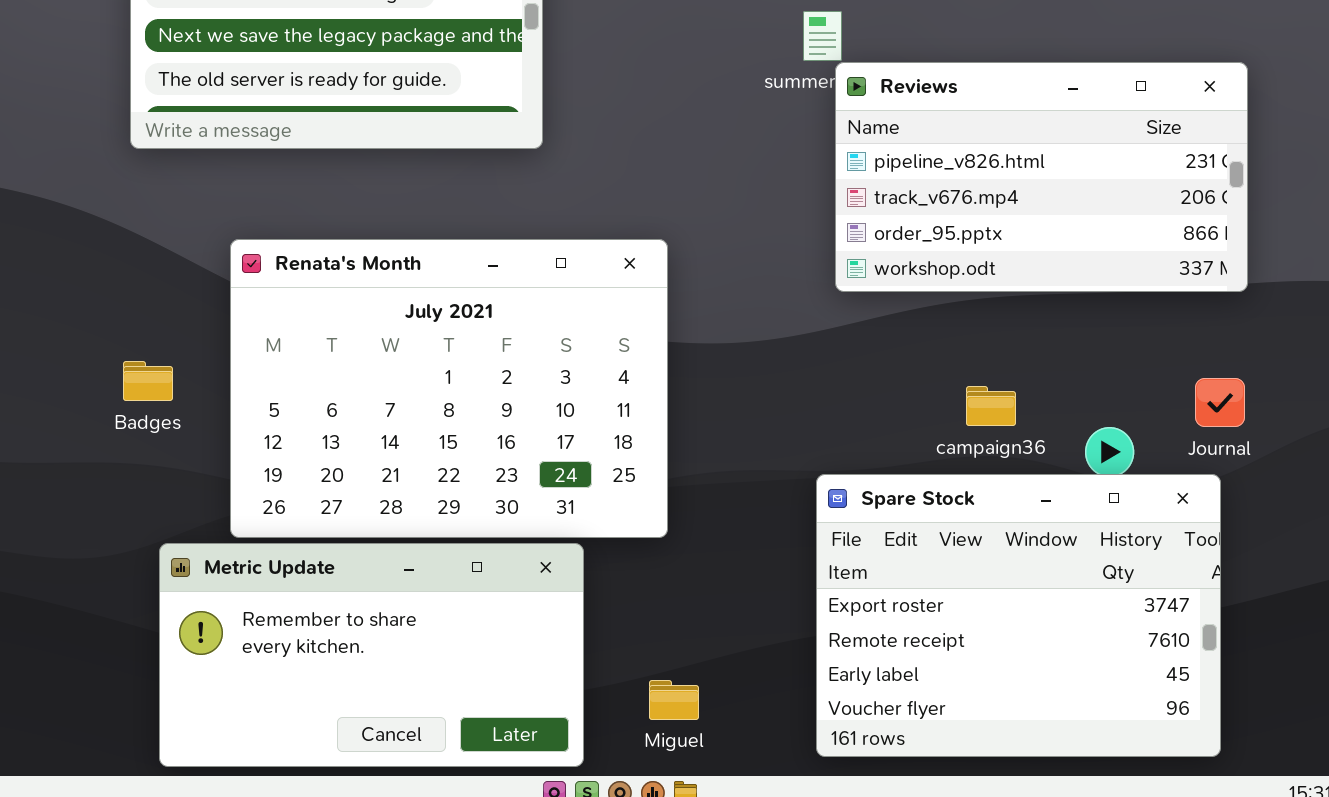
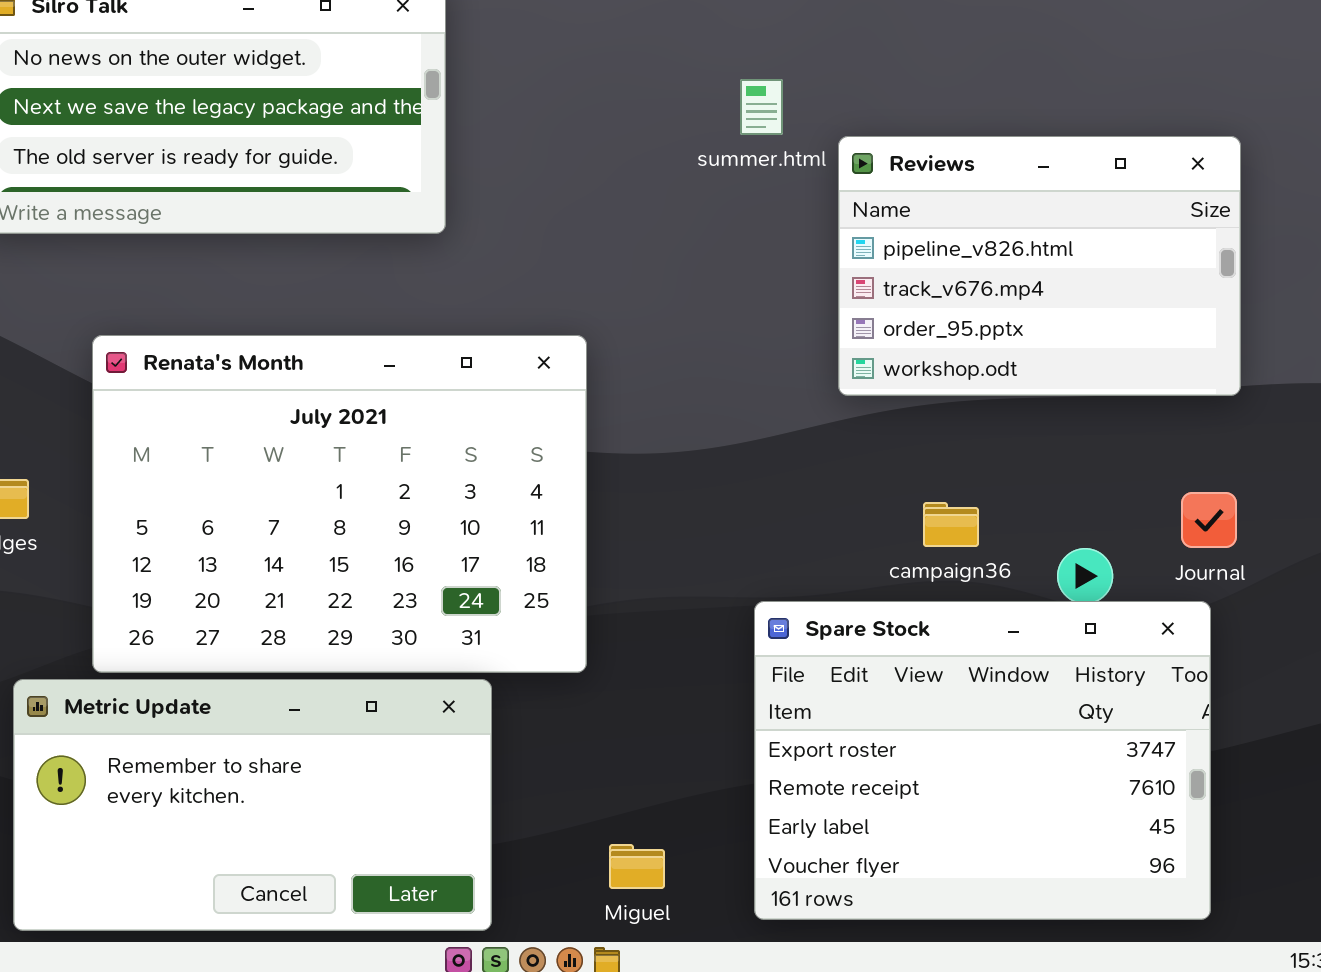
Reviews: [835,62,1248,292] -> [838,136,1241,396], resized
Miguel: [649,680,699,720] -> [609,844,665,889], moved

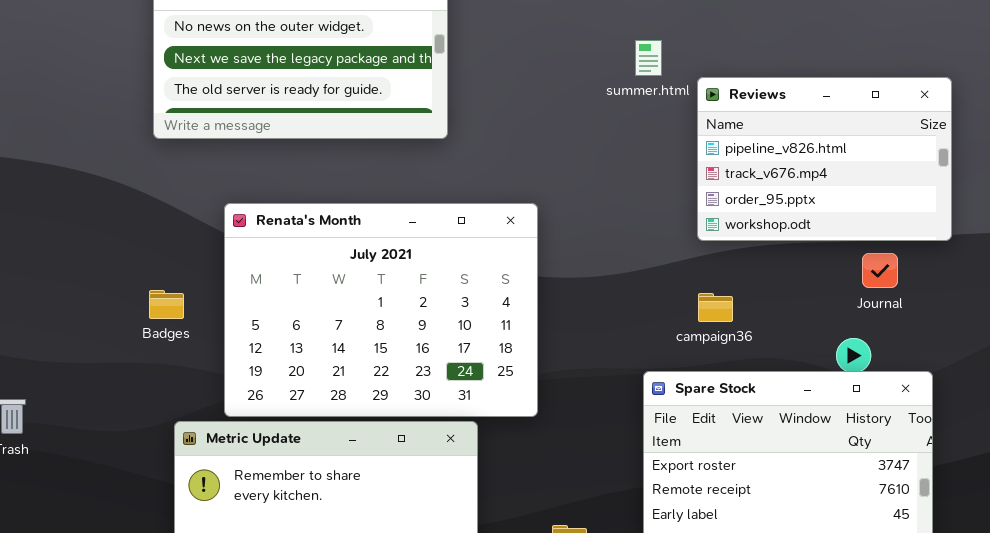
Journal: [1181,492,1237,548] -> [862,253,898,288], moved
campaign36: [923,502,979,547] -> [698,293,733,322], moved

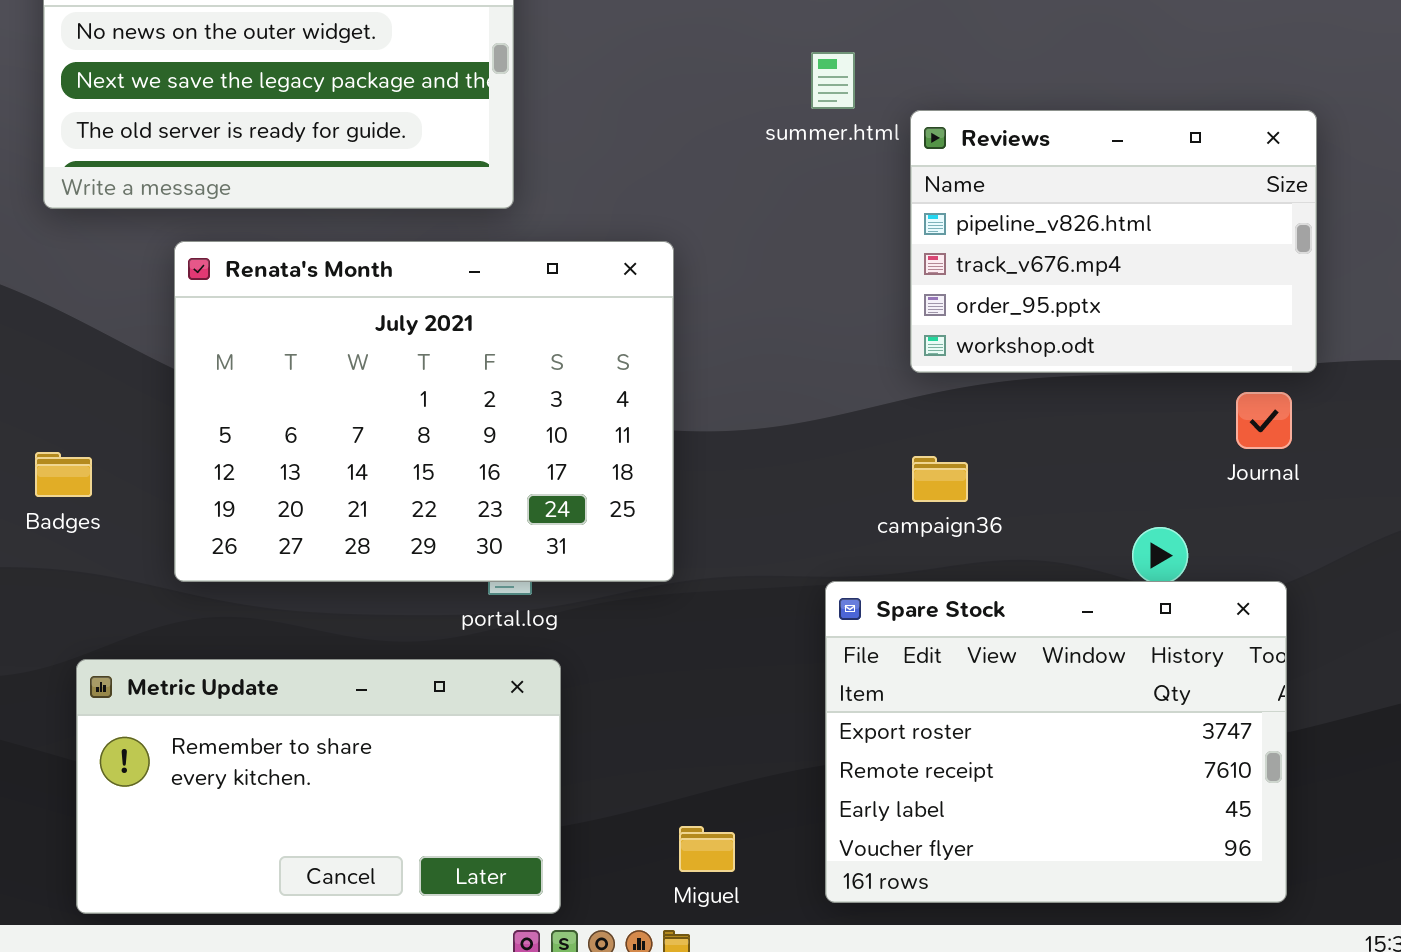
Renata's Month: [224,203,538,417] -> [174,241,674,582], moved
Journal: [862,253,898,288] -> [1236,392,1292,449], moved

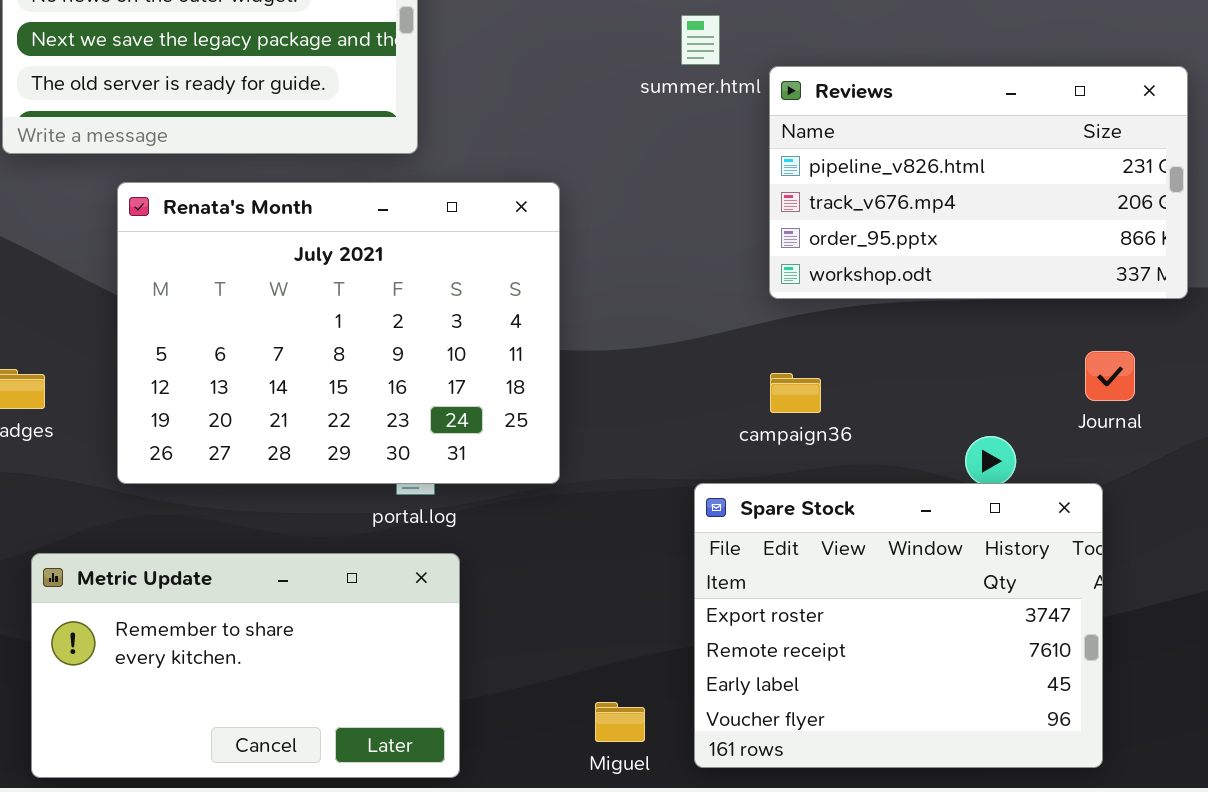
Reviews: [910,110,1317,373] -> [769,66,1188,299], resized
Journal: [1236,392,1292,449] -> [1085,351,1135,401], moved
Miguel: [679,826,735,872] -> [595,702,645,742], moved

